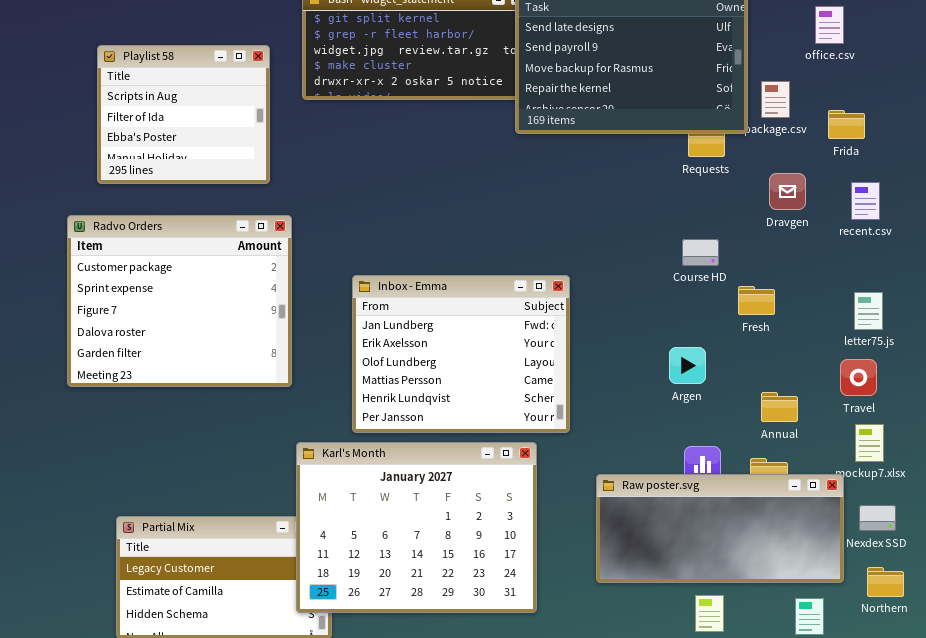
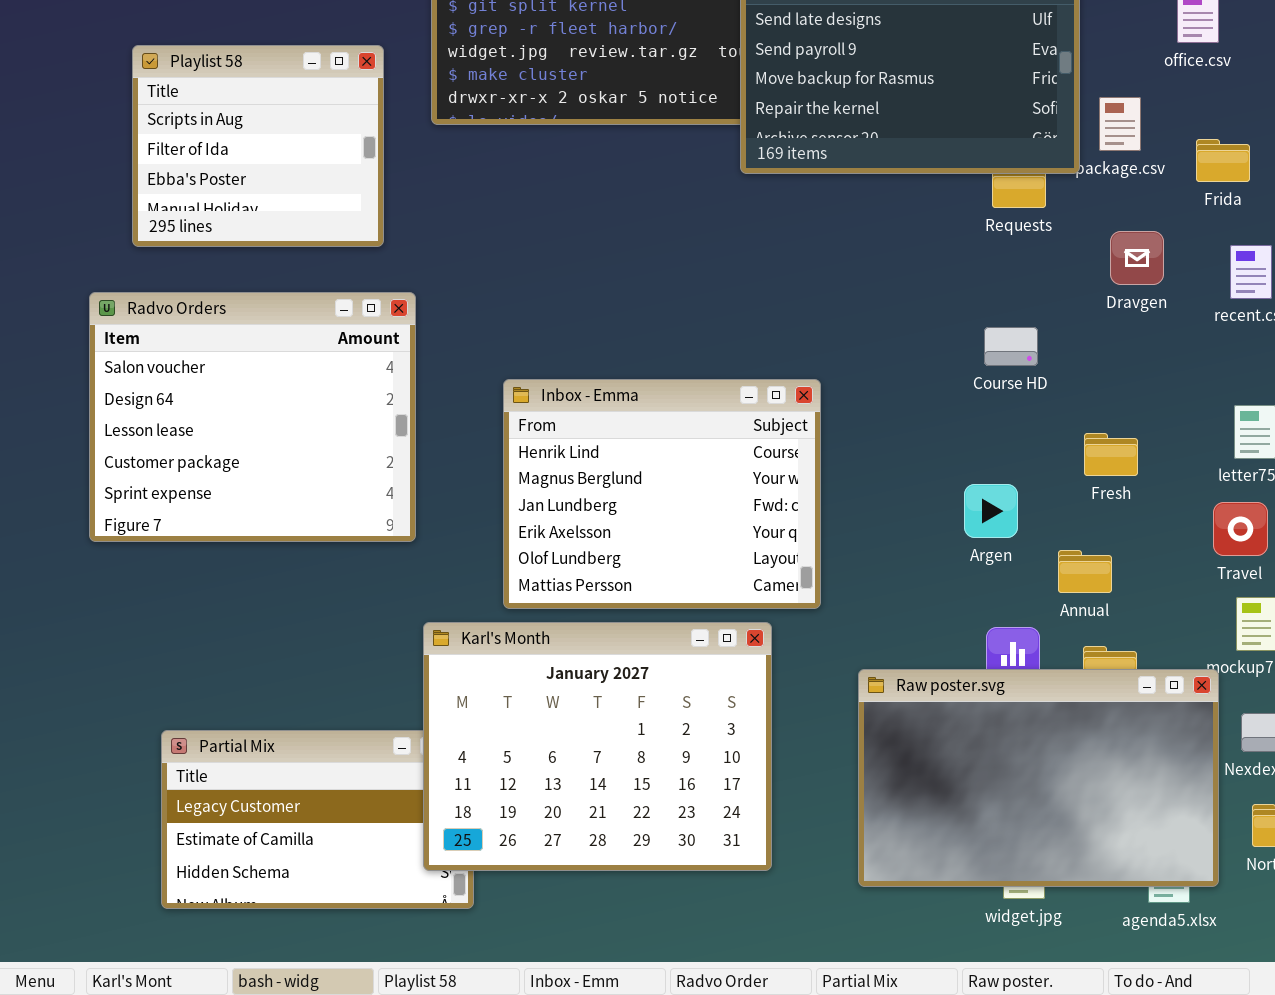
Radvo Orders: [67,215,292,387] -> [89,292,416,542], scrolled up 3 rows
Inbox - Emma: [352,275,570,433] -> [503,379,821,609], scrolled up 2 rows
Fresh: [738,286,775,315] -> [1084,433,1138,476], moved
Annual: [761,392,798,422] -> [1058,550,1112,593], moved
Raw poster.svg: [596,474,844,583] -> [858,669,1219,887], resized

